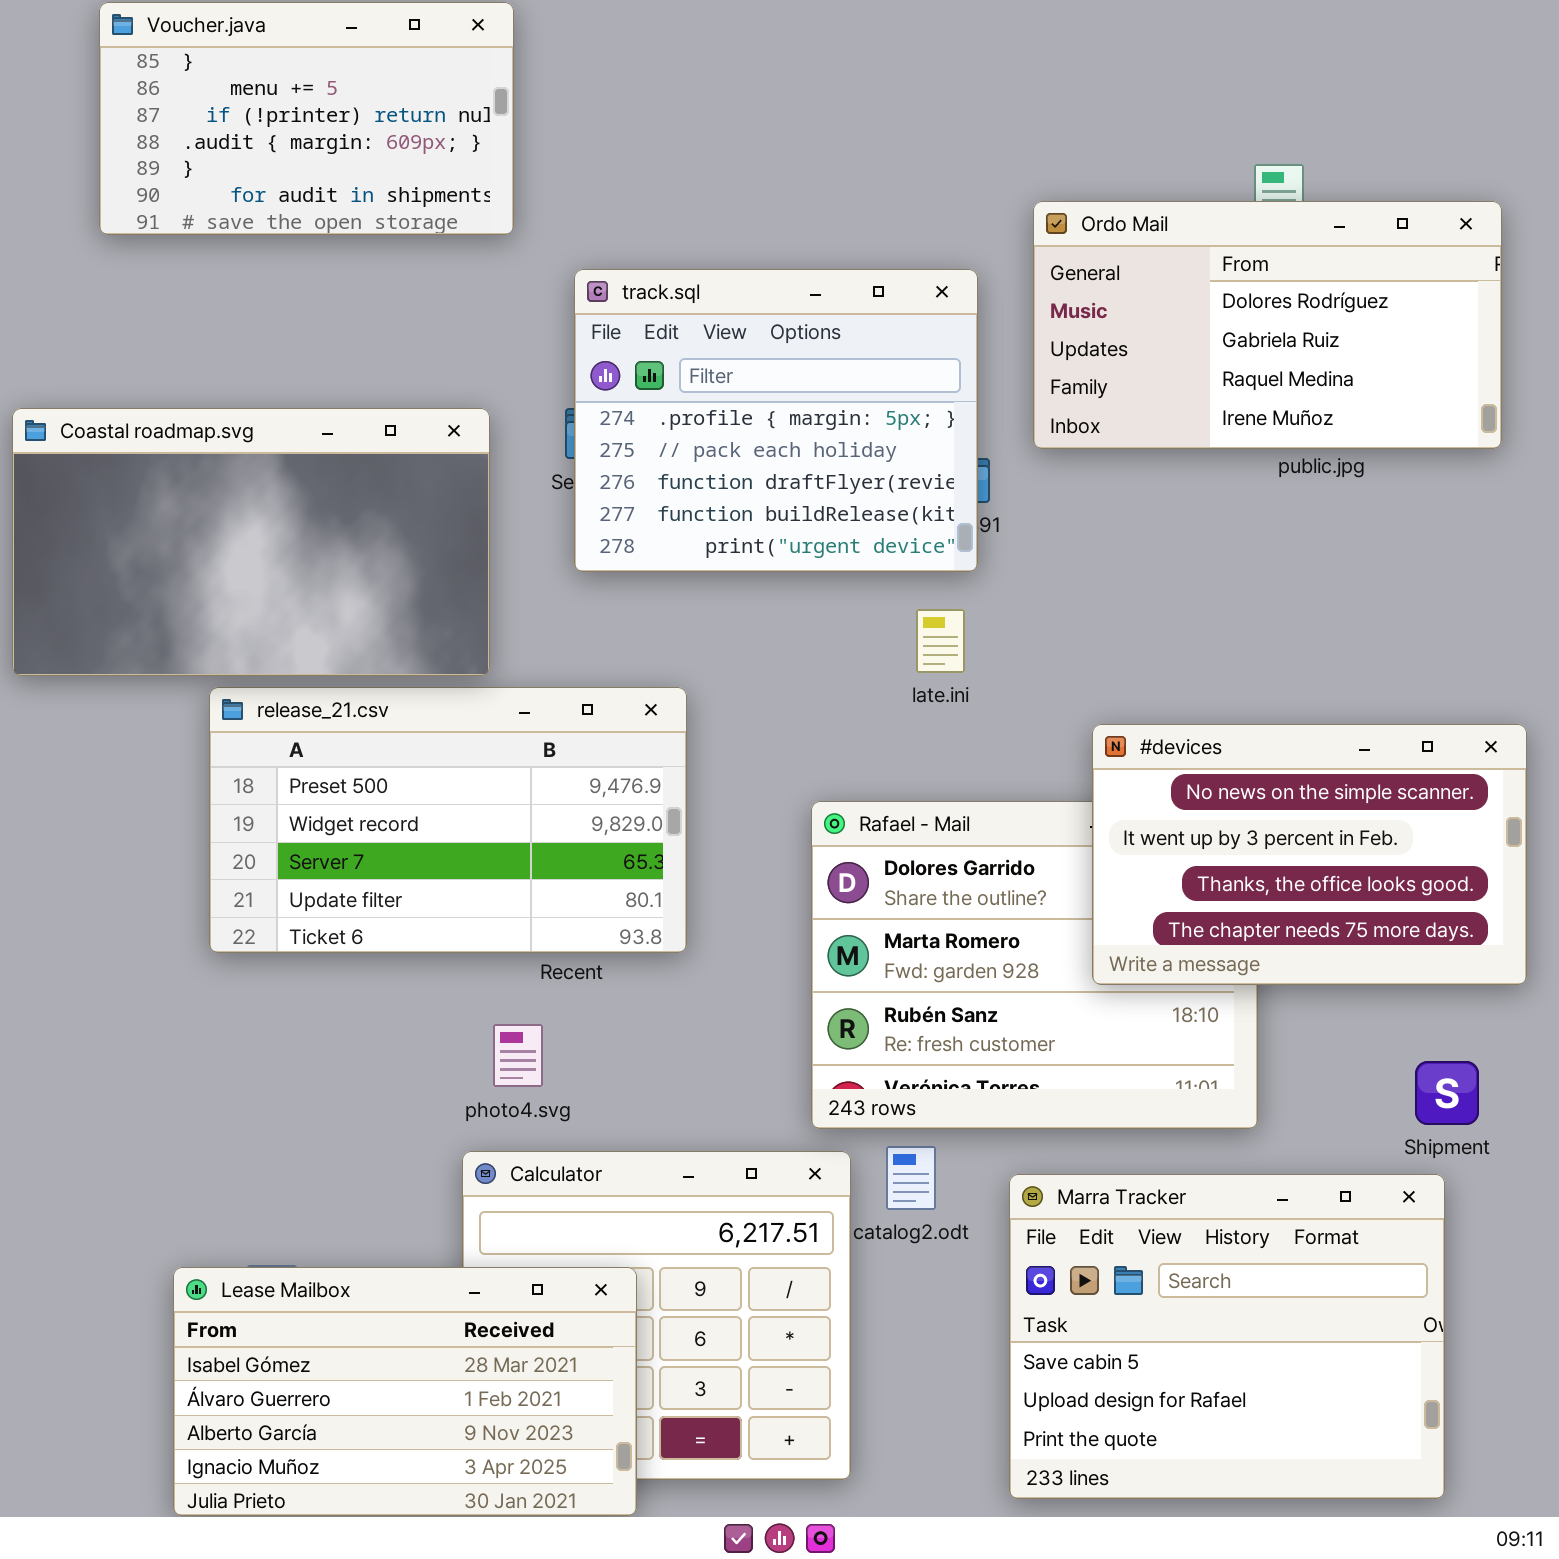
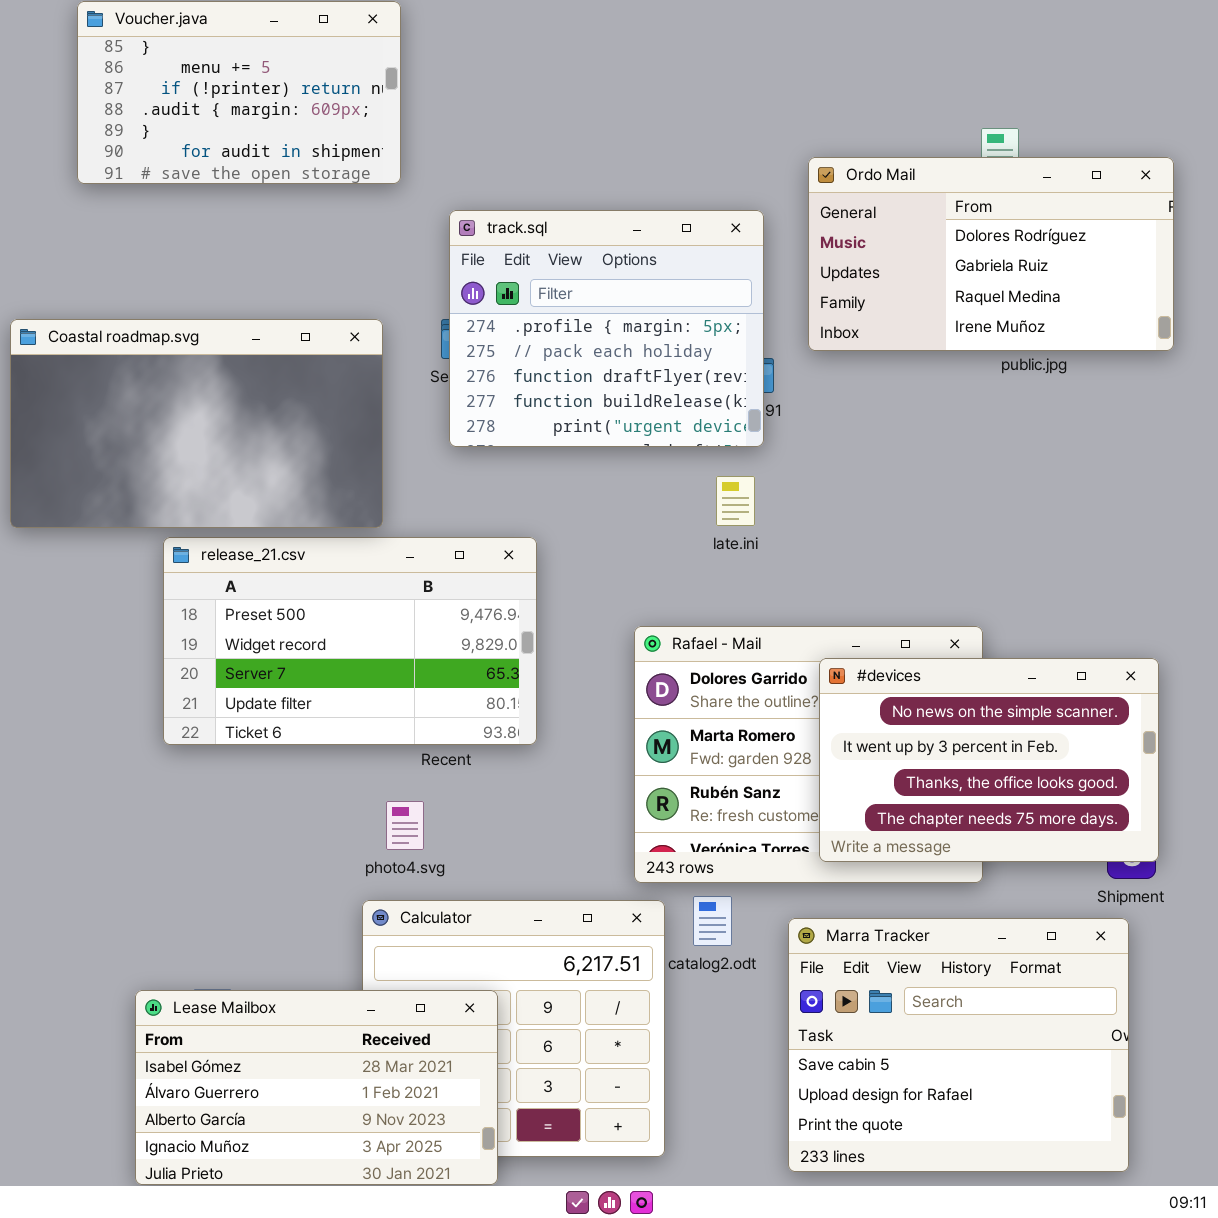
#devices: [1092,724,1527,985] -> [819,658,1159,862], moved

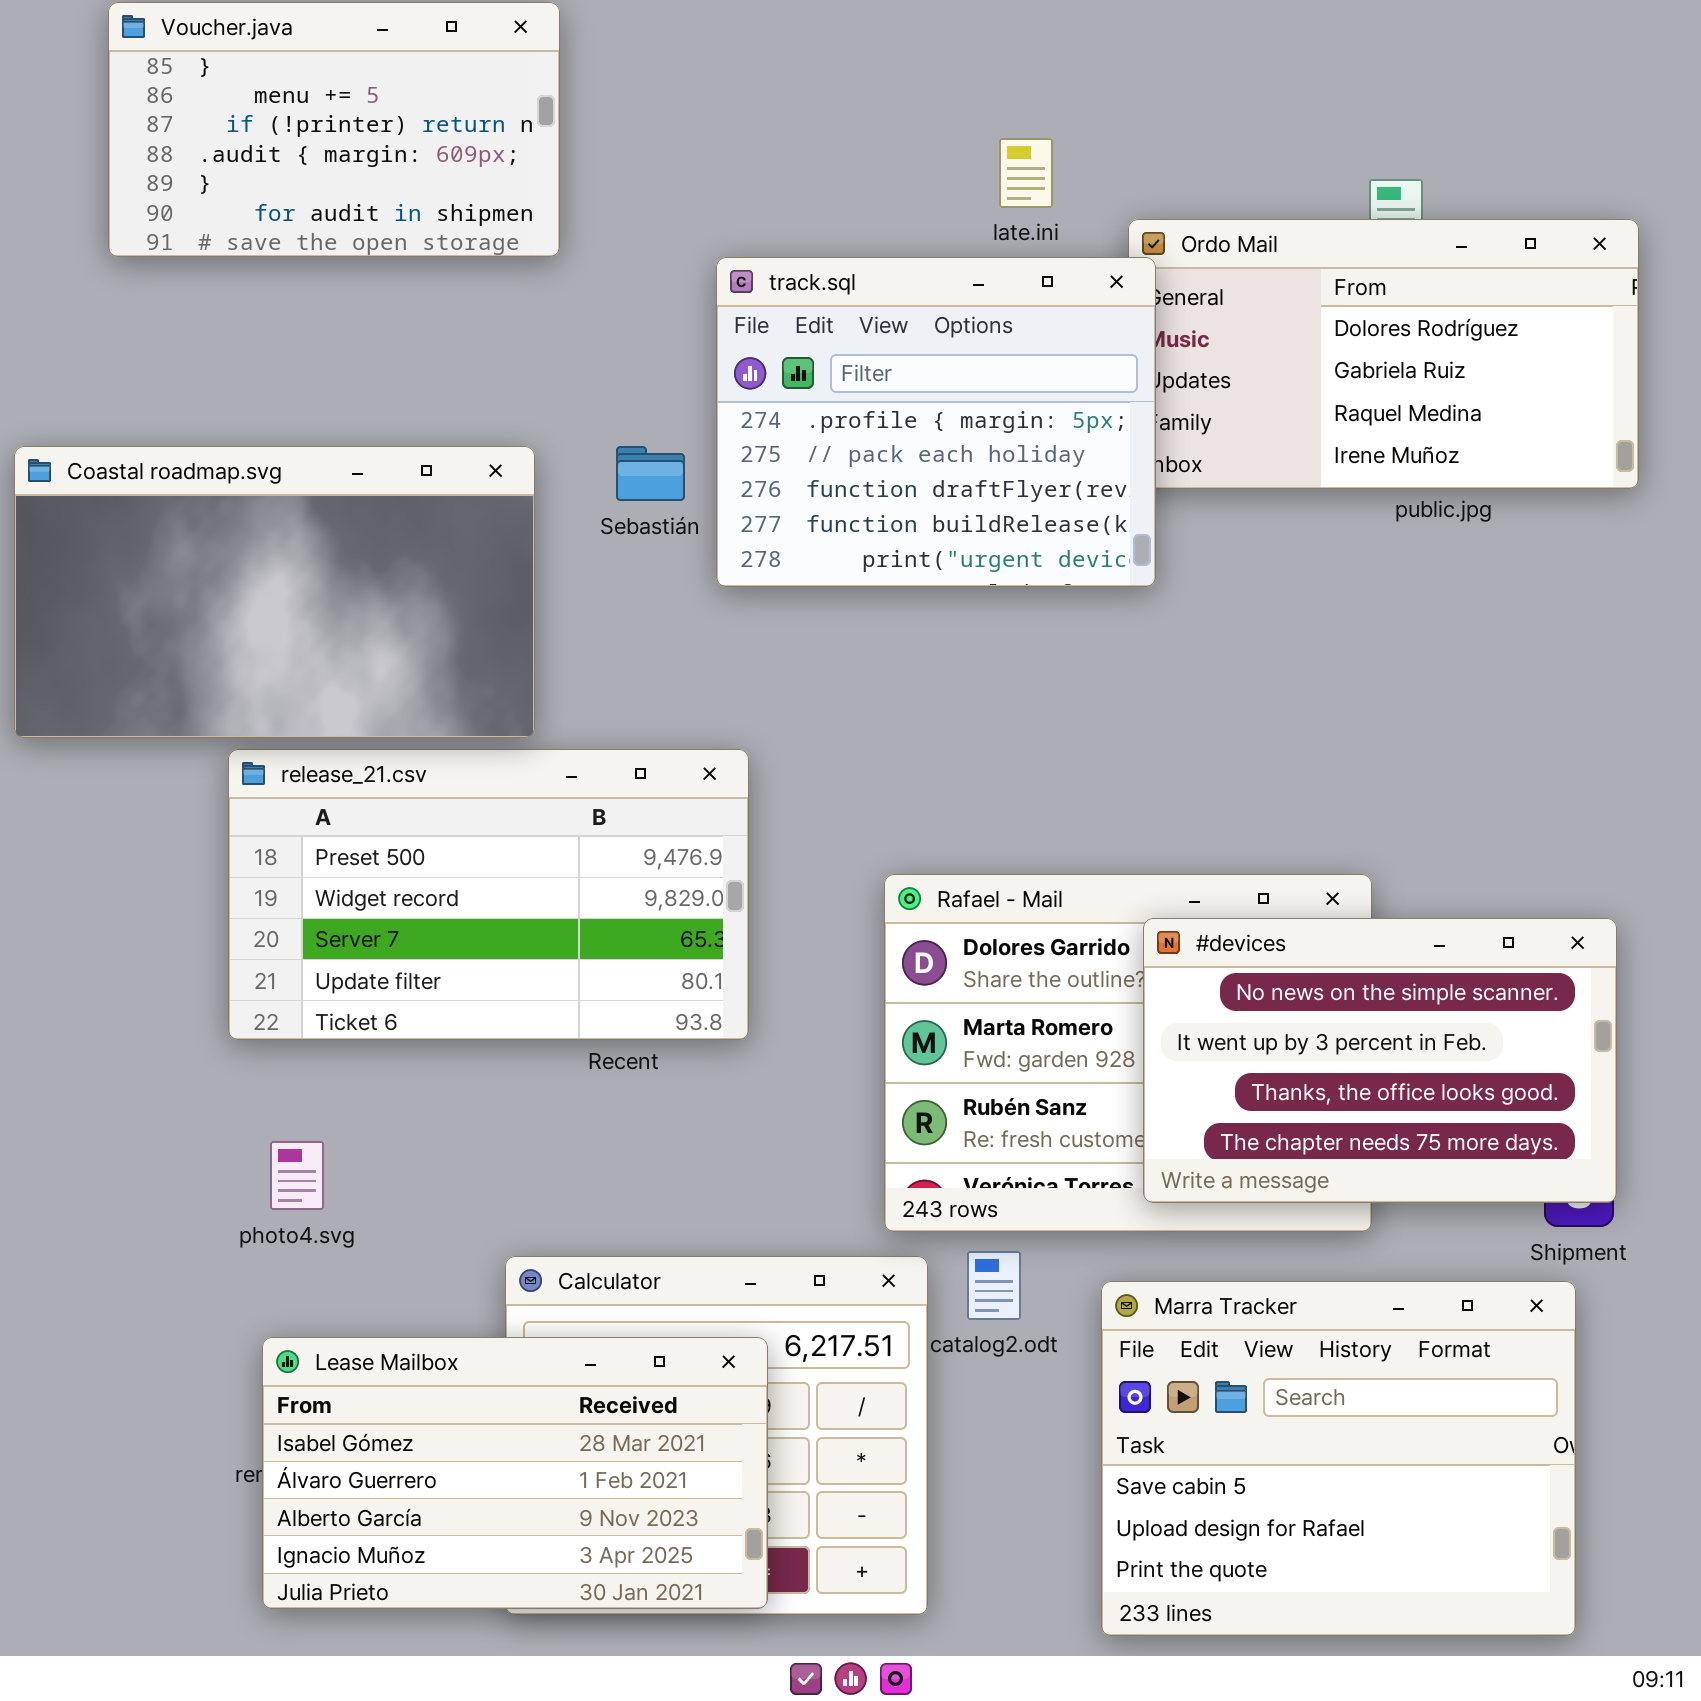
track.sql: [449,210,764,447] -> [716,257,1156,587], moved
late.ini: [716,476,755,526] -> [999,138,1053,208], moved
photo4.svg: [386,801,424,850] -> [270,1141,324,1210], moved
Lease Mailbox: [135,990,498,1185] -> [262,1337,768,1609], moved

